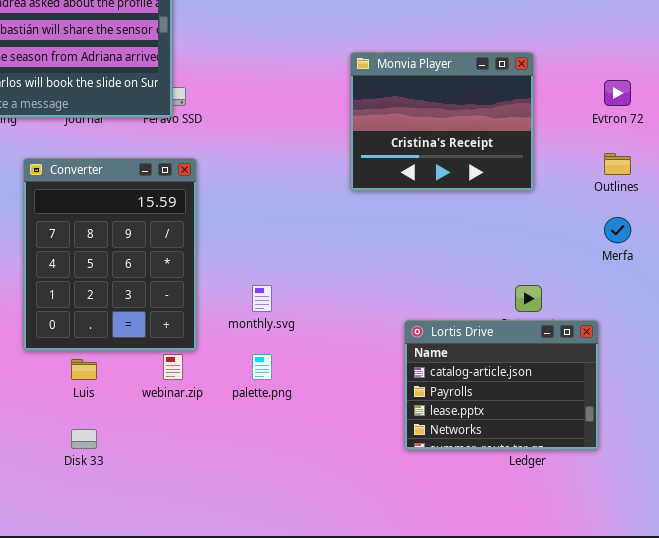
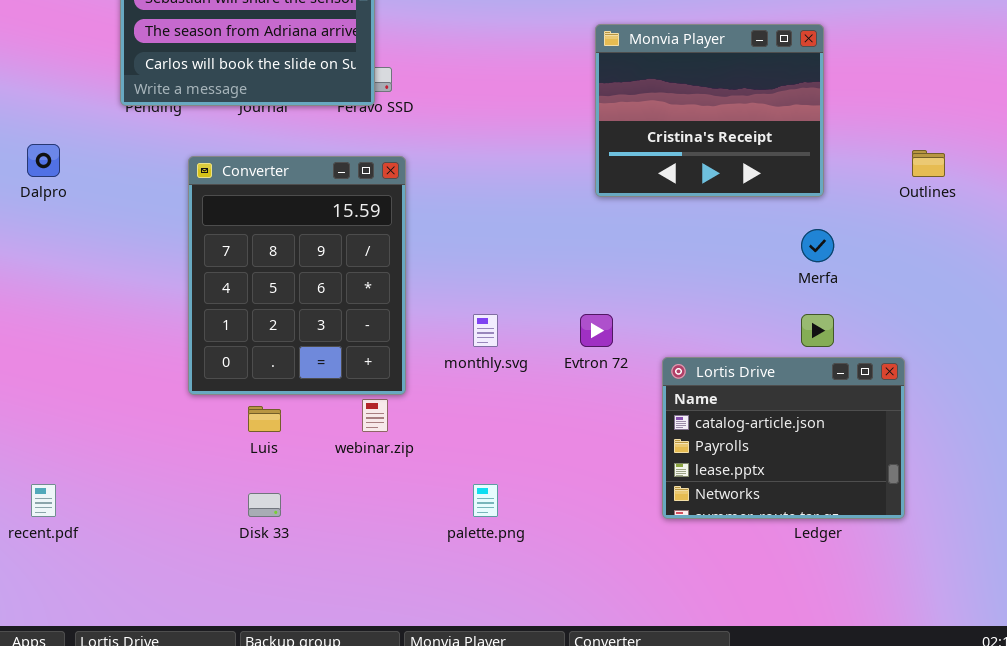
Evtron 72: [604,80,631,106] -> [580,314,613,347], moved
Merfa: [604,217,631,243] -> [801,229,834,262], moved
palette.png: [252,354,272,380] -> [473,484,498,517], moved

